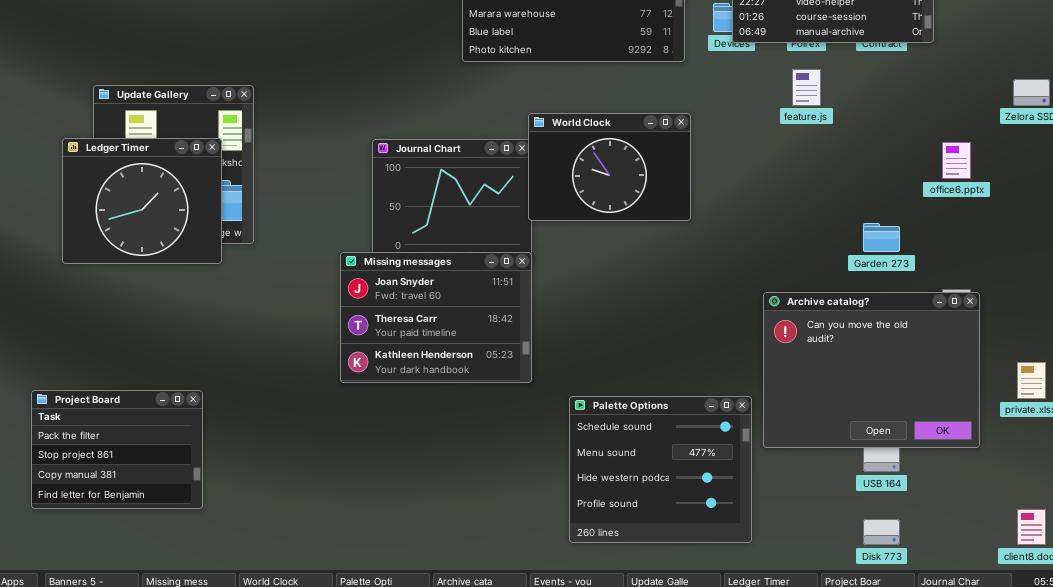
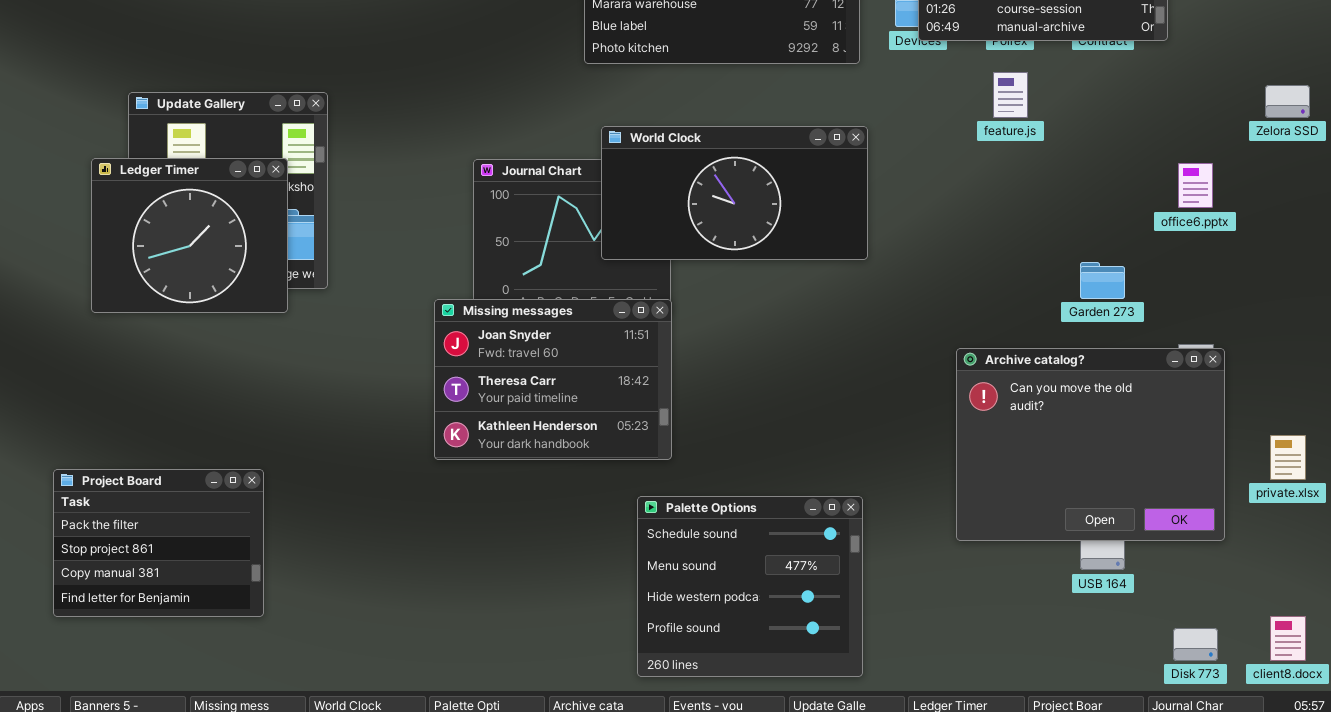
World Clock: [528,113,691,221] -> [601,126,868,260], resized
Palette Options: [569,396,752,543] -> [637,496,863,677], moved
Disk 773: [863,519,900,545] -> [1173,628,1218,661], moved

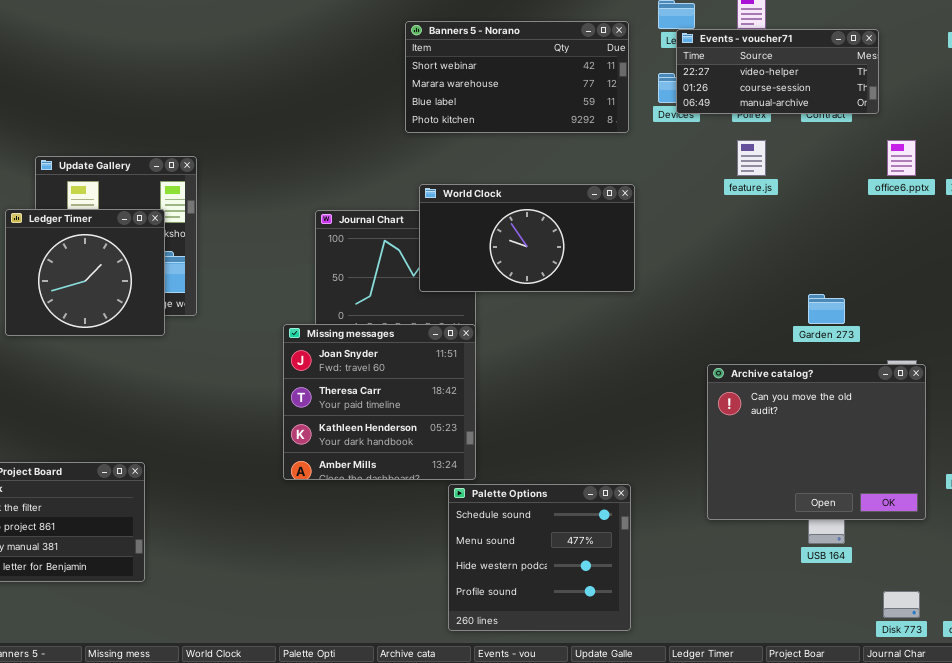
office6.pptx: [1178,163,1213,208] -> [887,140,916,176], moved
Missing messages: [434,299,672,460] -> [283,324,476,480], resized

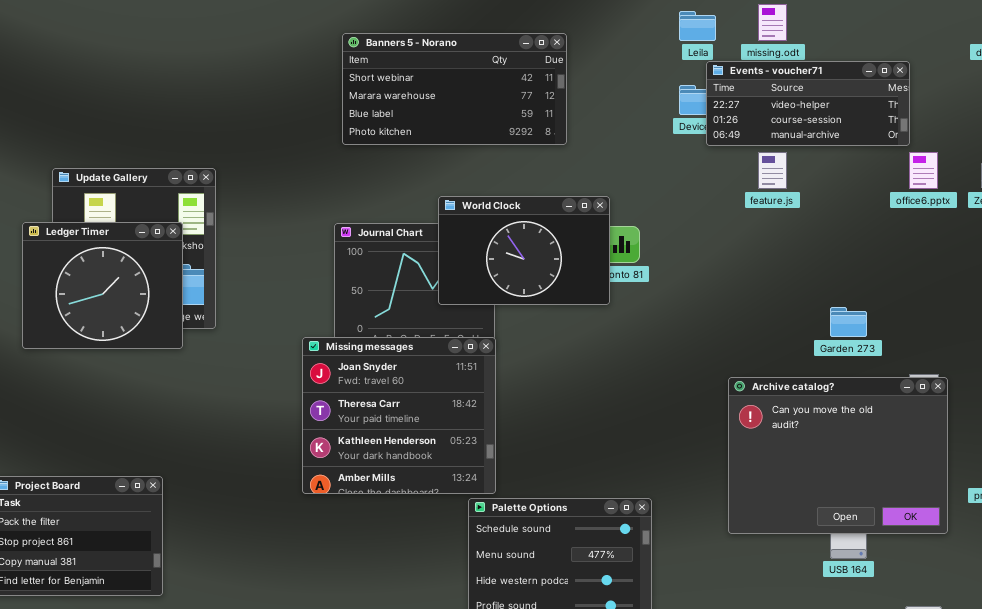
Banners 5 - Norano: [405,21,629,133] -> [342,33,567,145], moved
Events - voucher71: [676,29,879,114] -> [706,61,910,146], moved
World Clock: [419,184,635,292] -> [438,196,610,305], resized

